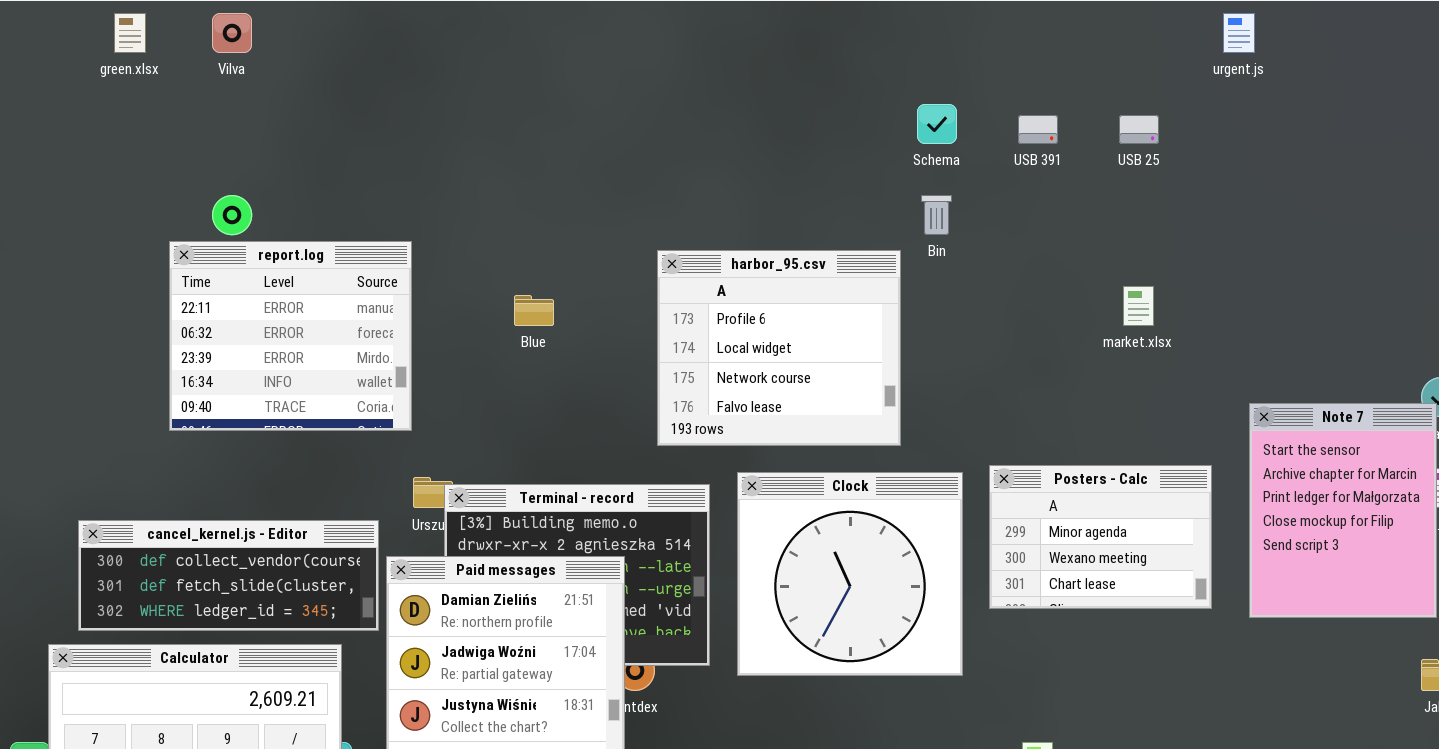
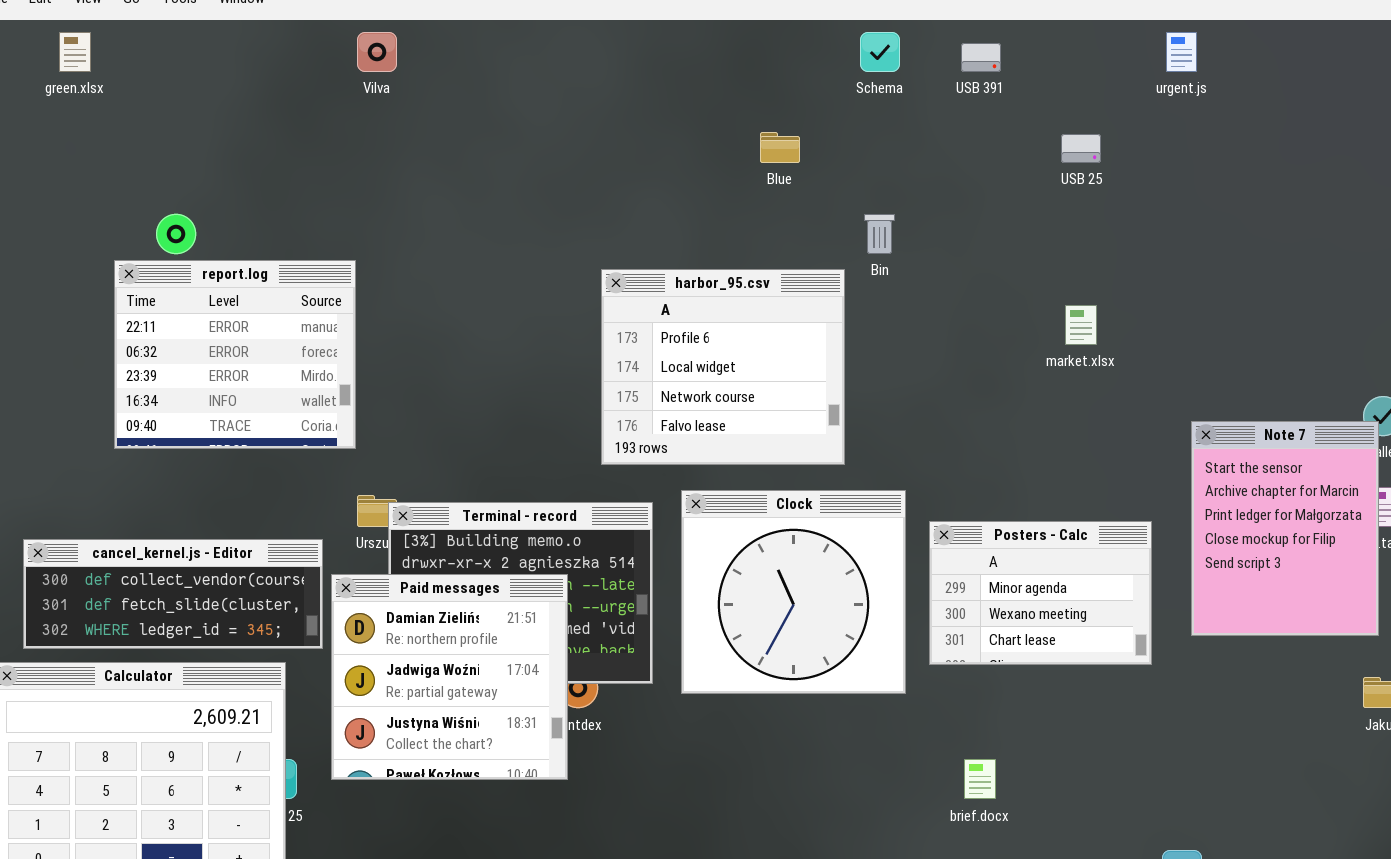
Vilva: [212,13,252,53] -> [357,32,397,72], moved
Schema: [917,104,957,144] -> [860,32,900,72], moved
USB 391: [1018,115,1058,144] -> [961,43,1001,72], moved
Blue: [514,295,554,326] -> [760,132,800,163], moved
Posters - Calc: [989,465,1212,609] -> [929,521,1152,665], moved

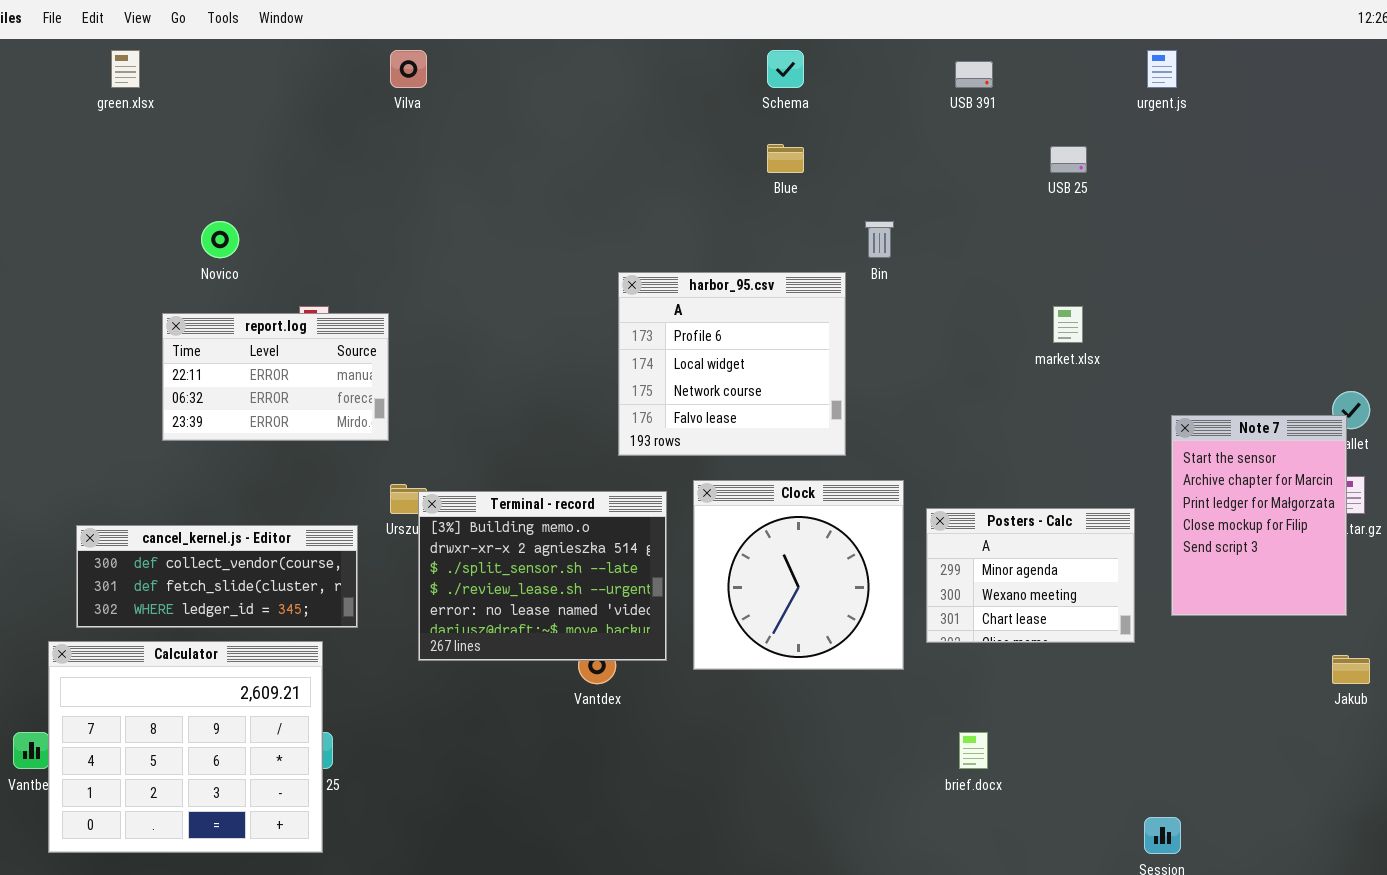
Schema: [860,32,900,72] -> [767,50,804,88], moved
report.log: [114,260,356,449] -> [162,313,389,441], resized
Paid messages: [331,574,568,780] -> none, closed

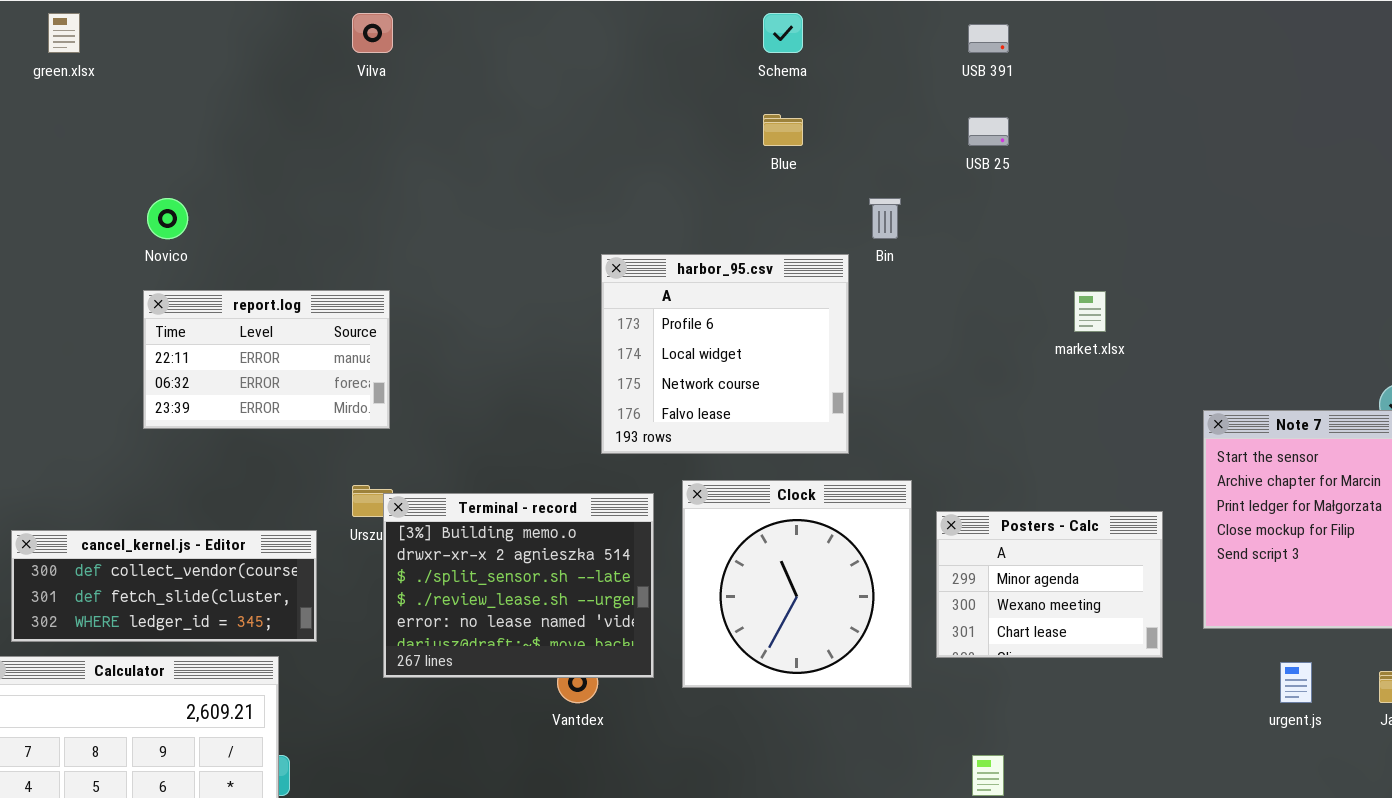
urgent.js: [1147,50,1177,88] -> [1280,662,1312,703], moved
USB 25: [1050,146,1087,173] -> [968,117,1009,146], moved
report.log: [162,313,389,441] -> [143,290,390,429], moved

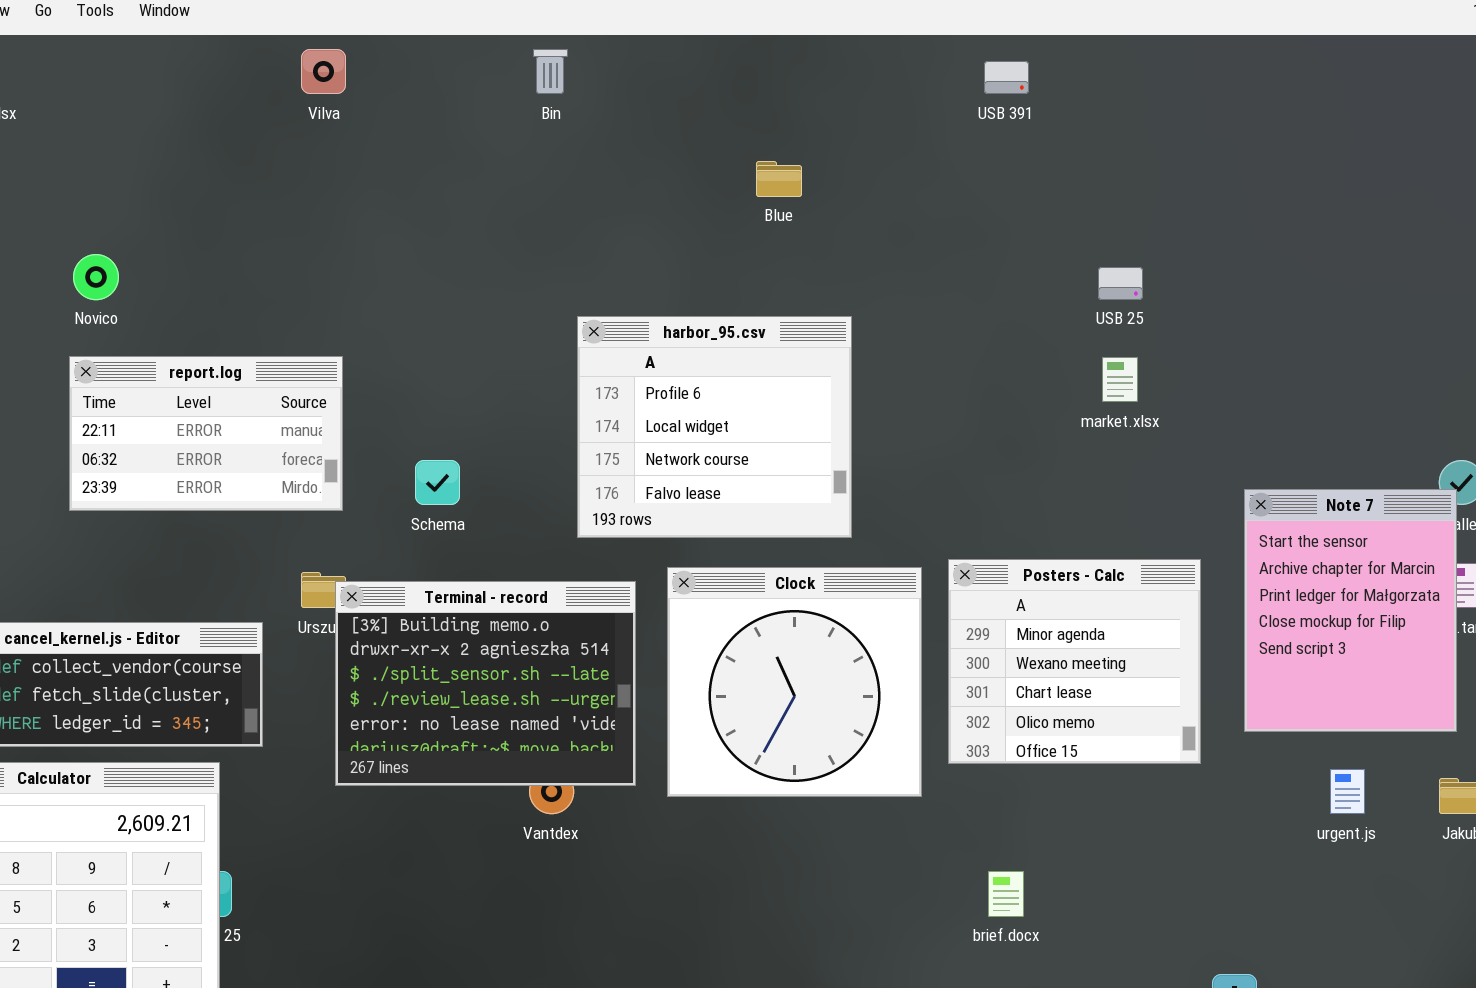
Schema: [763,13,803,53] -> [415,460,460,505], moved
USB 25: [968,117,1009,146] -> [1098,267,1143,300], moved
Bin: [869,198,901,239] -> [533,49,568,94], moved
Posters - Calc: [936,511,1163,658] -> [948,559,1201,764], resized

